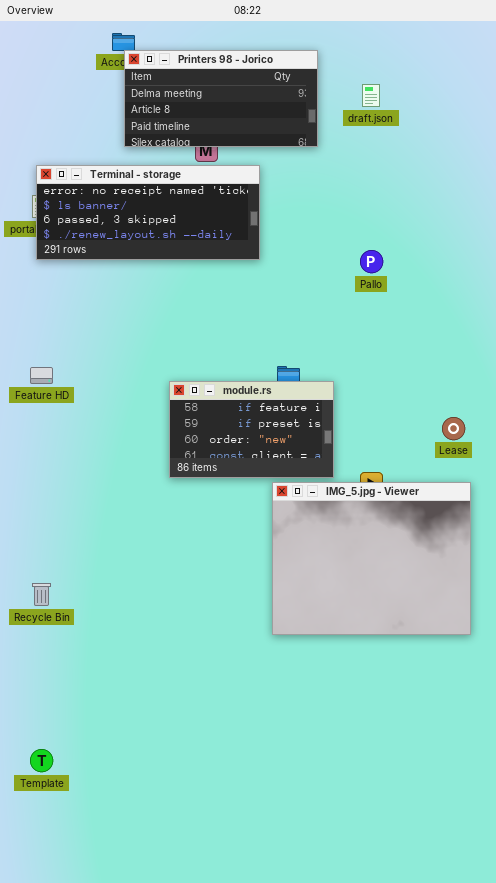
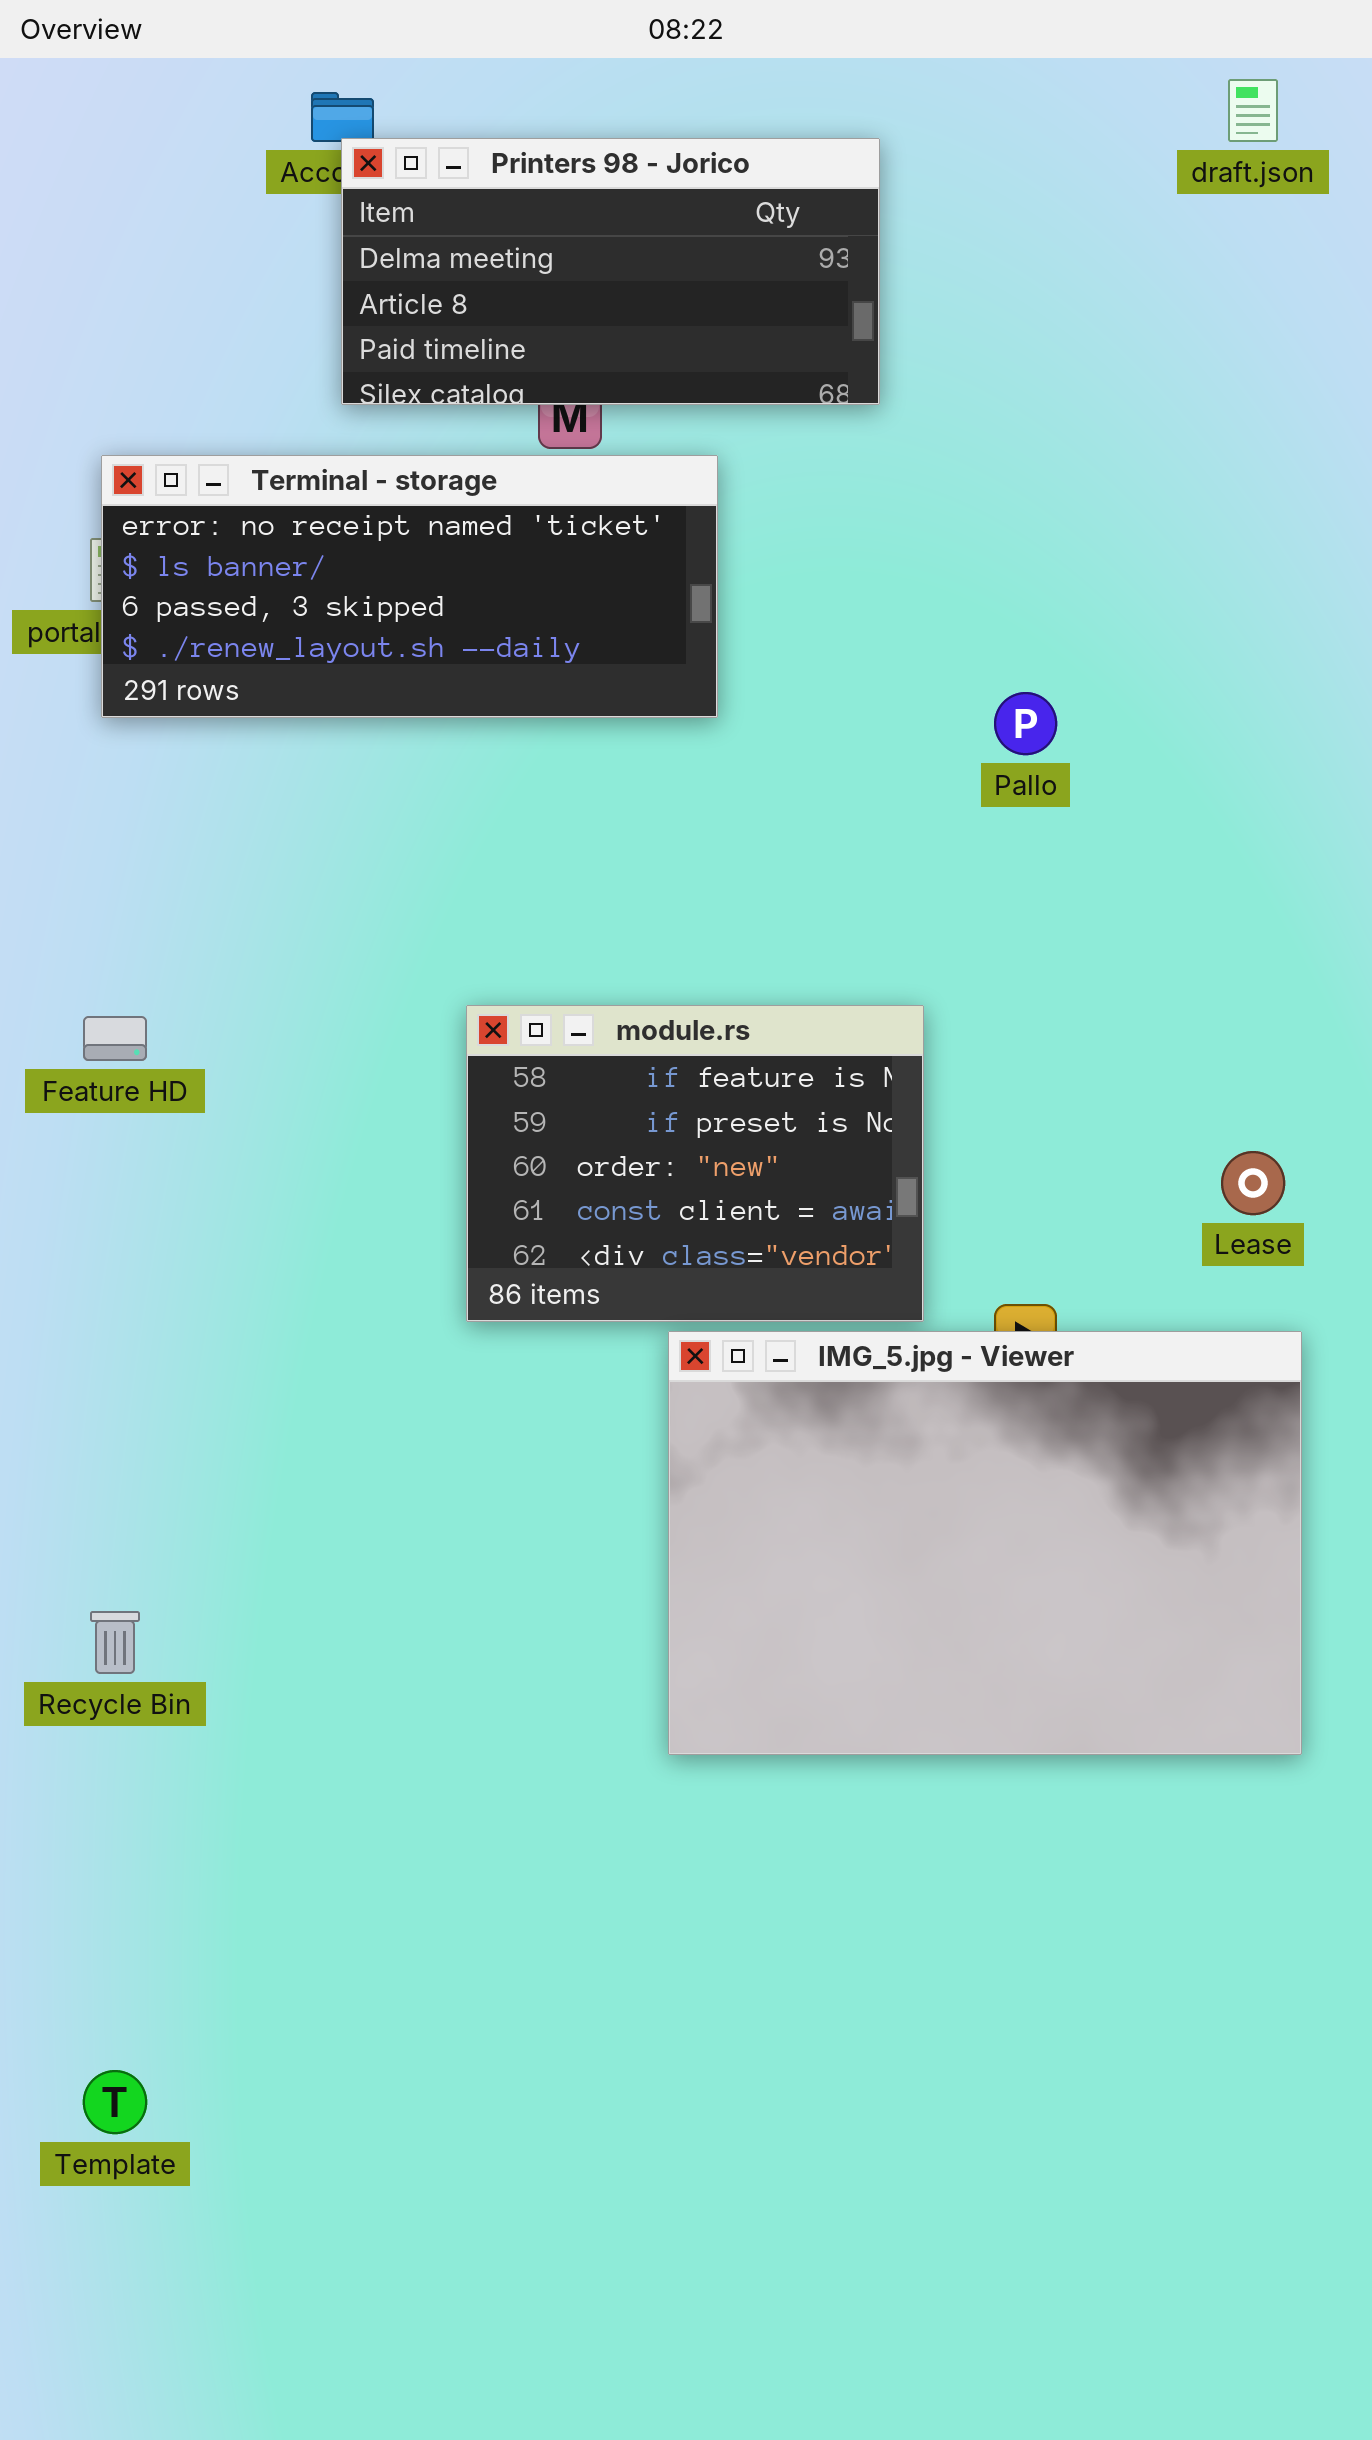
draft.json: [362,84,380,107] -> [1228,79,1278,142], moved
module.rs: [169,381,334,478] -> [466,1005,924,1322], resized
IMG_5.jpg - Viewer: [272,482,471,635] -> [668,1331,1302,1755], resized

